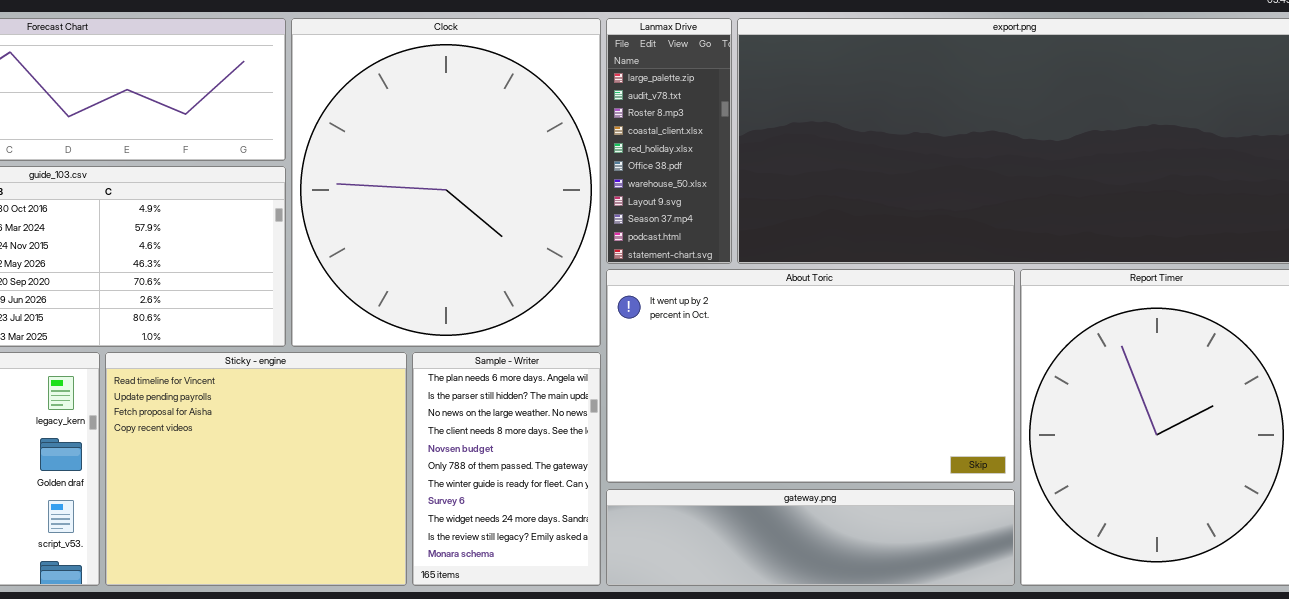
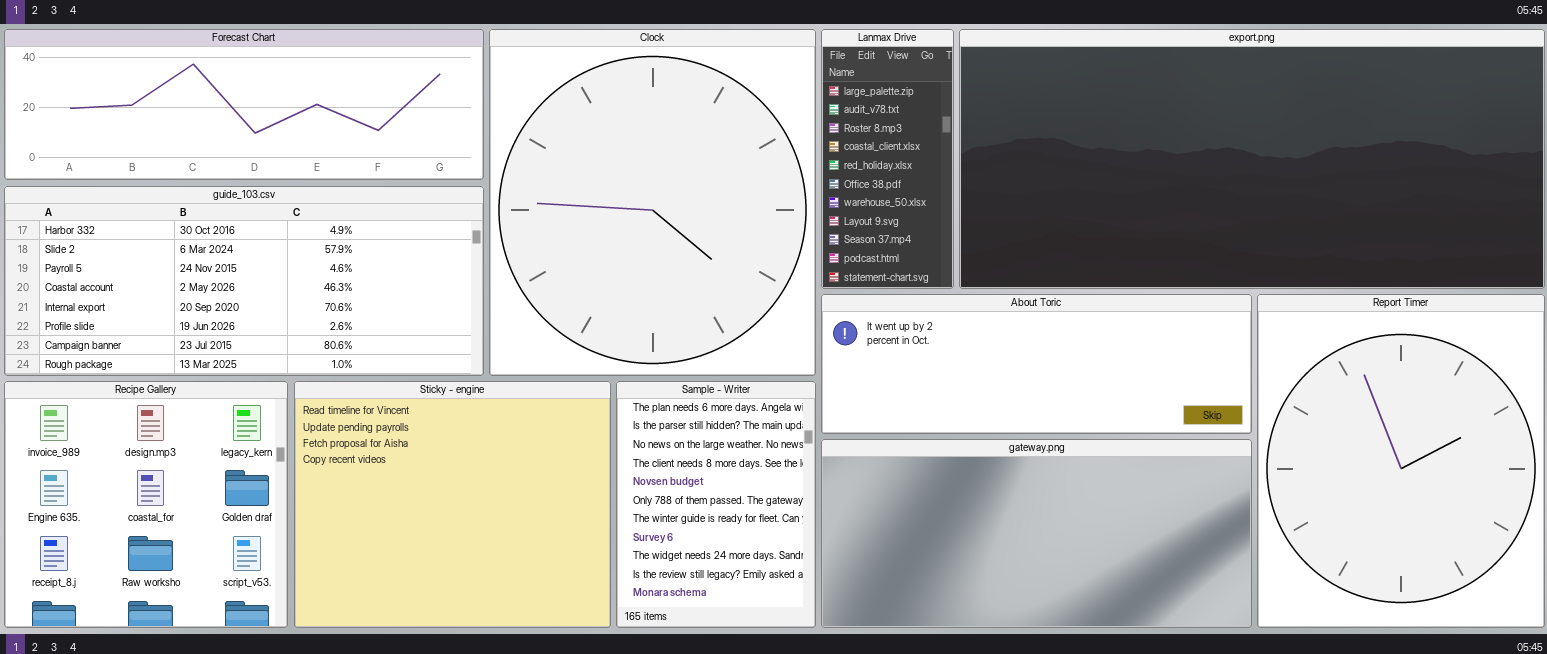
About Toric: [606,269,1015,483] -> [821,294,1252,434], resized
gateway.png: [606,489,1015,586] -> [821,439,1252,628], resized

